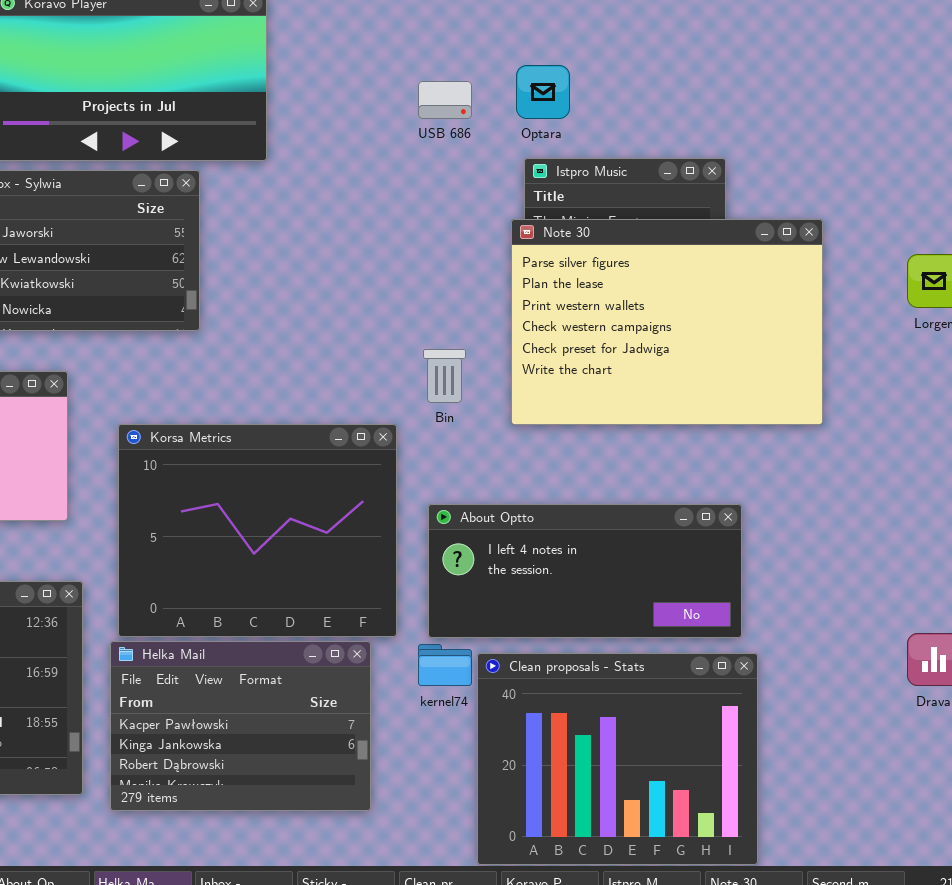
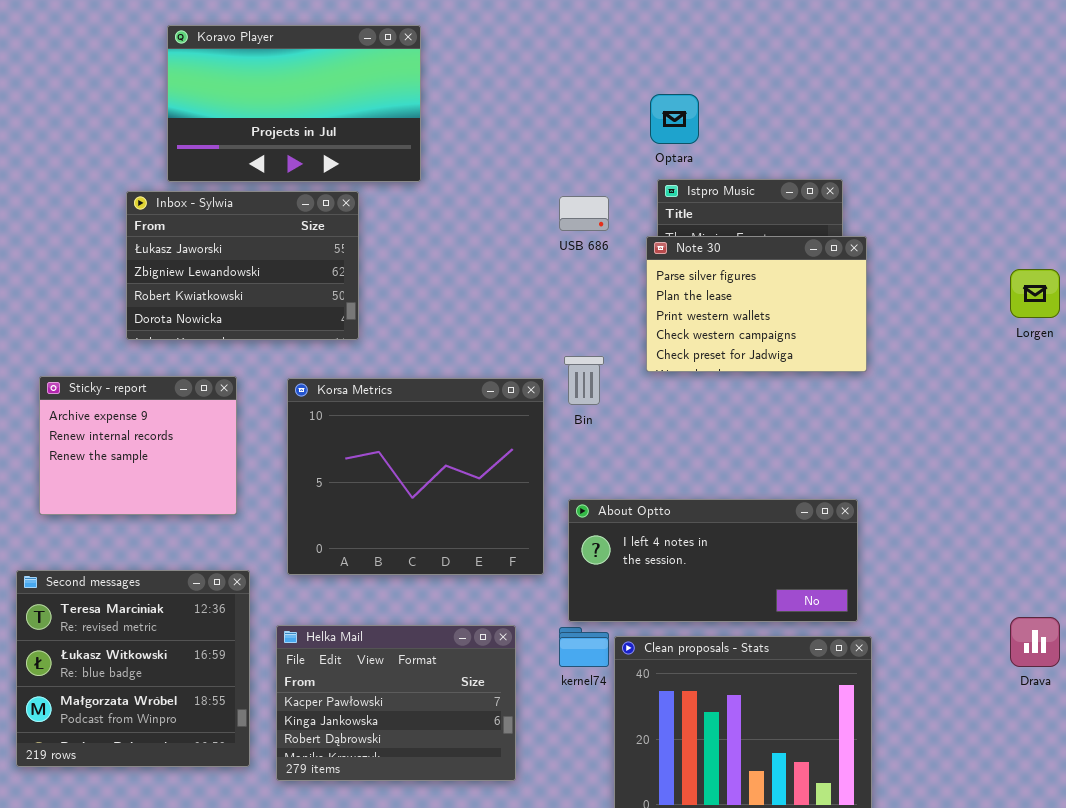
USB 686: [418,81,472,119] -> [559,196,609,231], moved
Note 30: [511,219,823,425] -> [646,236,867,372], resized
Korsa Metrics: [118,424,397,637] -> [287,378,544,575], moved

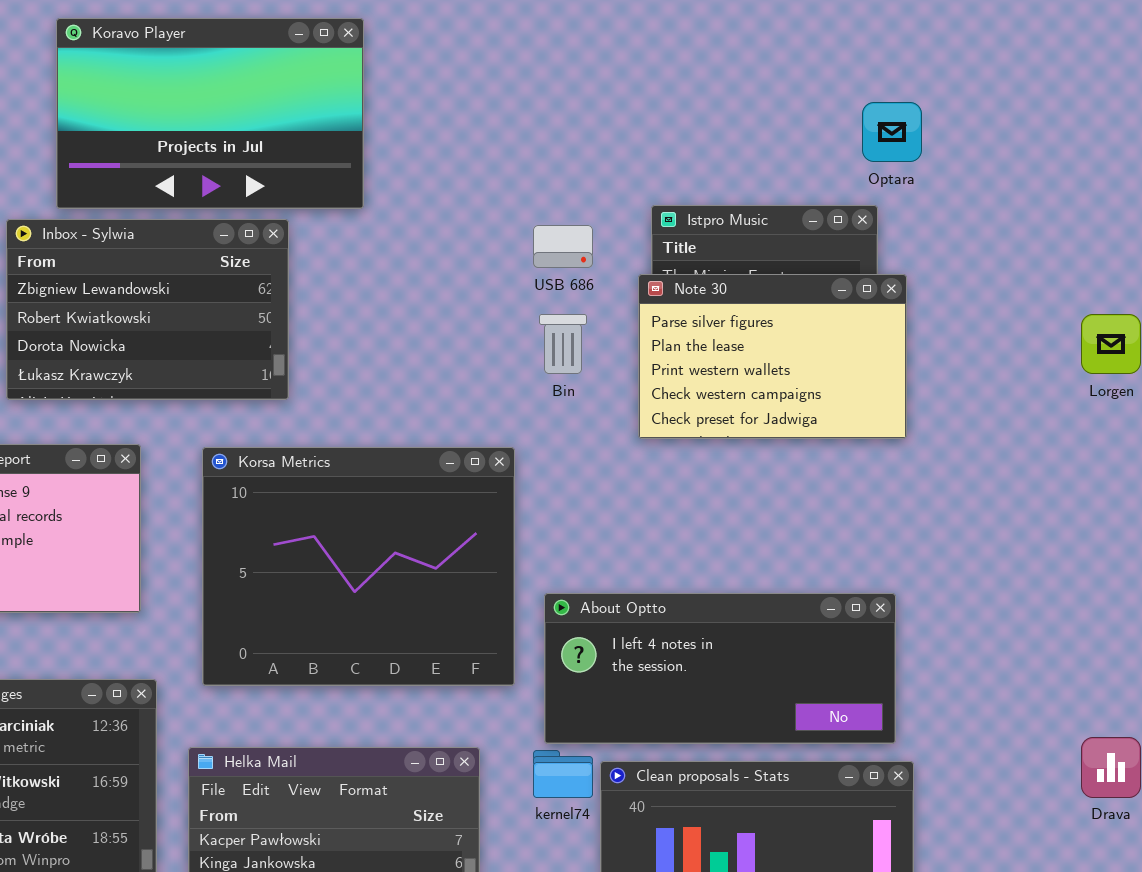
Optara: [650,94,699,144] -> [862,102,922,162], moved
Inbox - Sylwia: [126,191,359,340] -> [6,219,289,400], scrolled down 1 row
Bin: [564,356,604,405] -> [539,314,587,374], moved

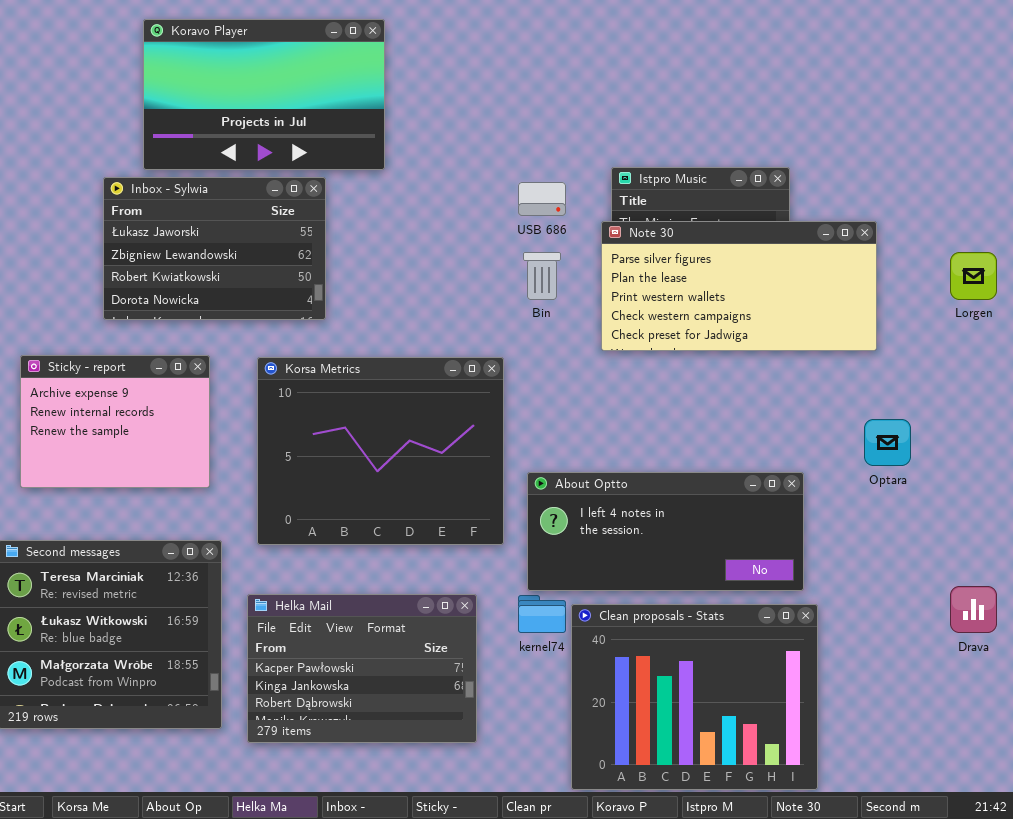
Optara: [862,102,922,162] -> [864,419,911,466], moved
Inbox - Sylwia: [6,219,289,400] -> [103,177,326,320], scrolled up 1 row
Note 30: [638,274,907,439] -> [601,221,877,351], resized

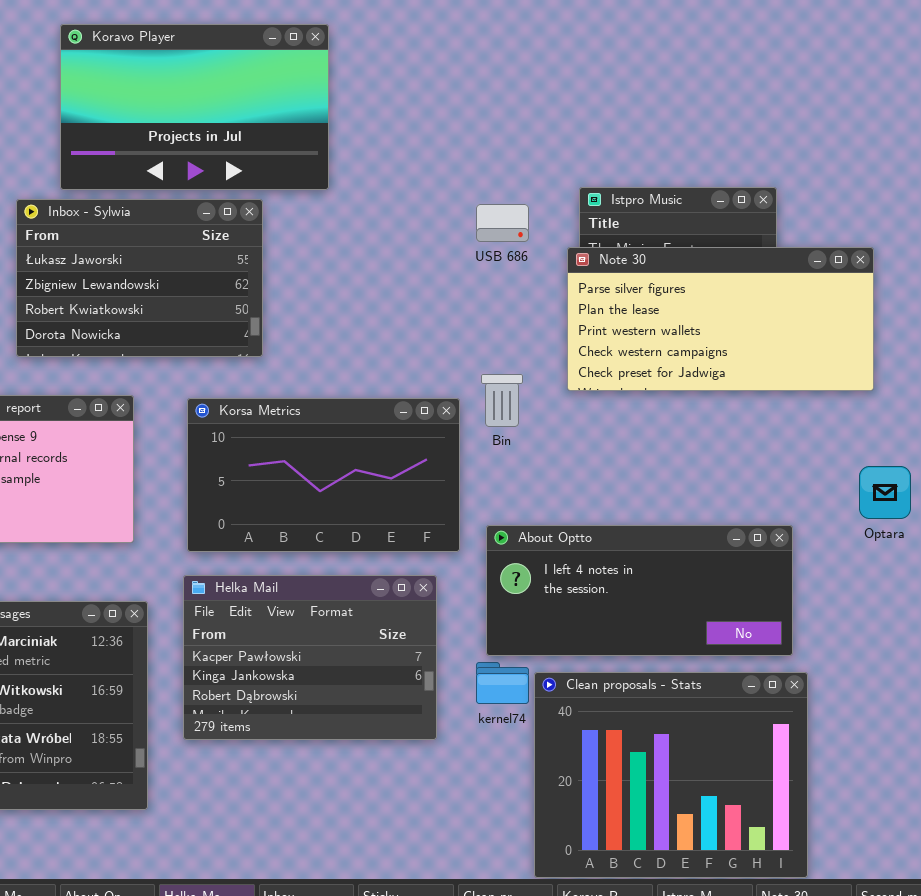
Bin: [523,252,561,300] -> [481,374,523,427], moved
Korsa Metrics: [257,357,504,545] -> [187,398,460,552], resized
Helka Mail: [247,594,477,743] -> [183,575,437,740], moved

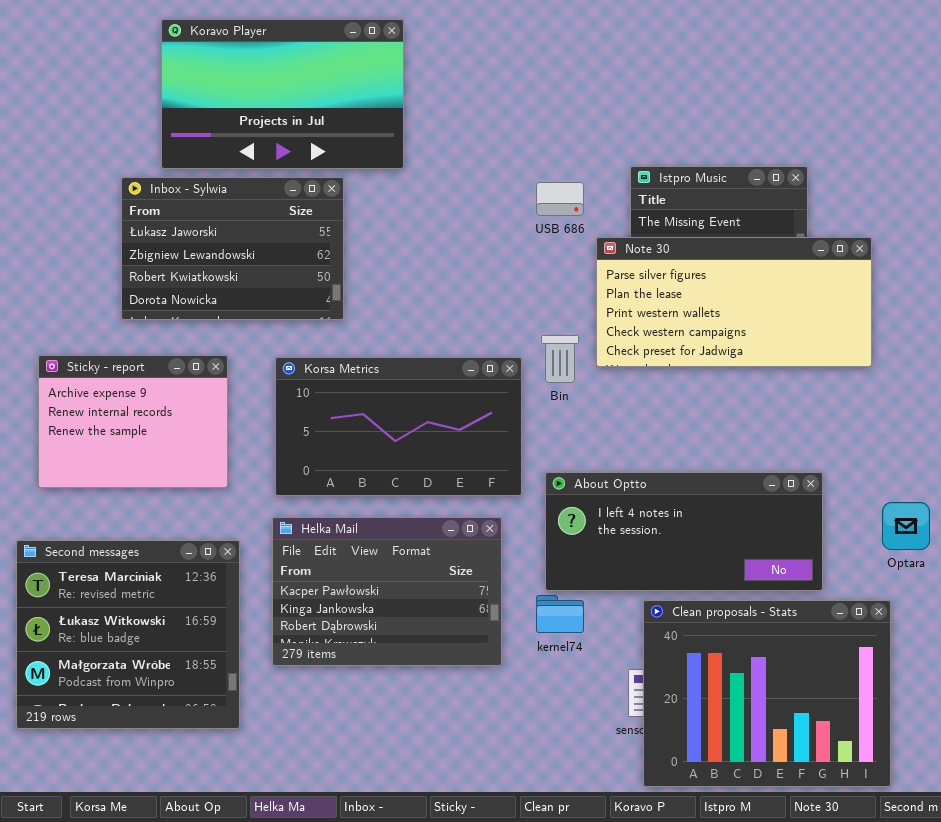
Note 30: [567,247,874,391] -> [596,237,872,367], moved
Optara: [859,466,911,519] -> [882,502,930,550], moved
Clean proposals - Stats: [534,672,808,878] -> [643,600,891,787], moved

